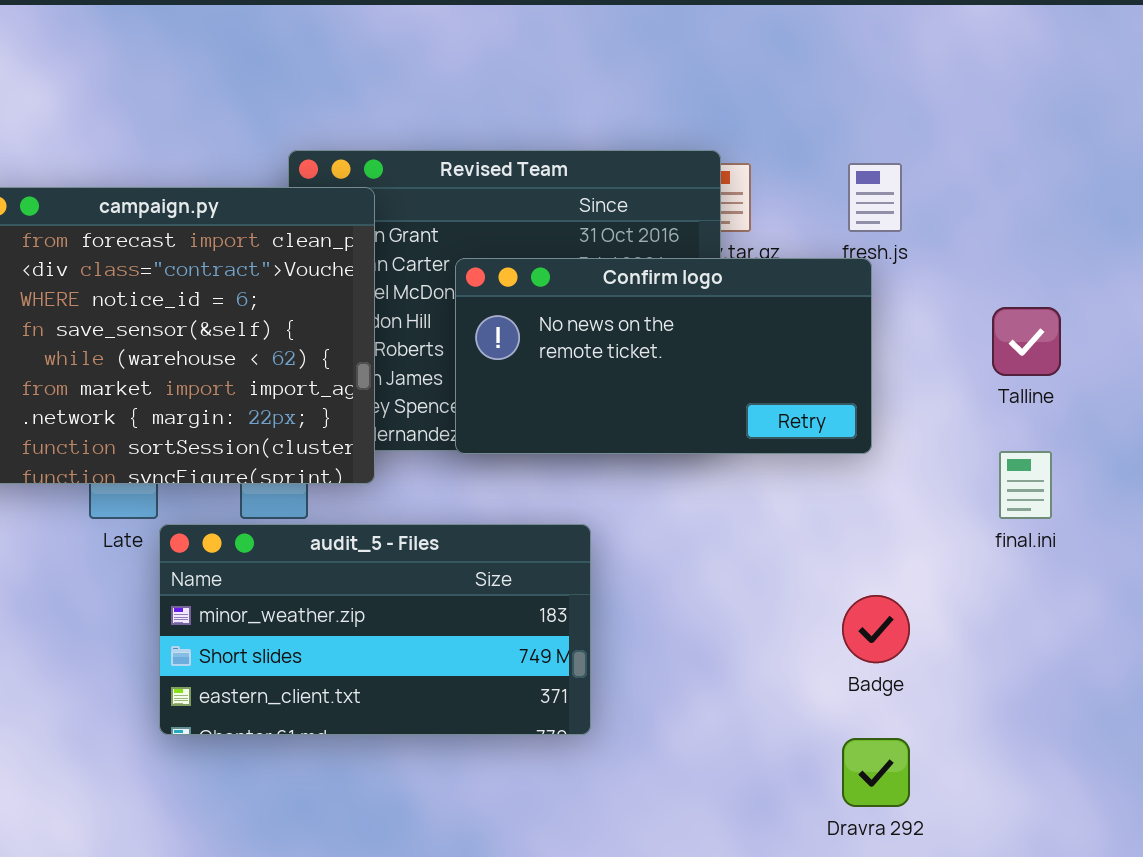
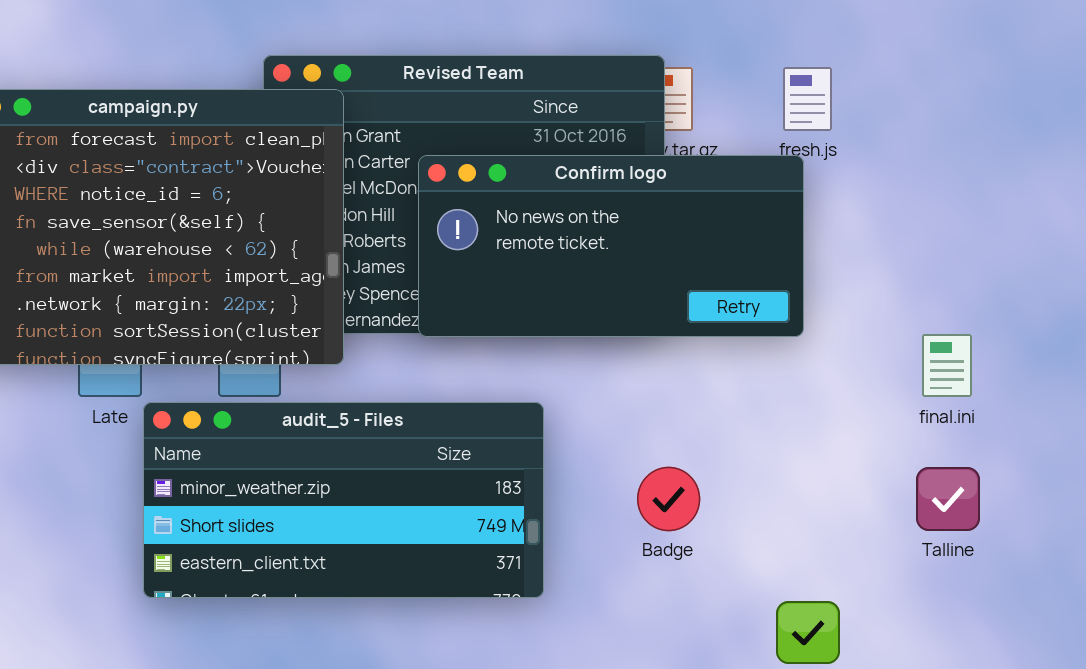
Talline: [992,307,1061,376] -> [916,467,980,531], moved
Badge: [842,595,910,663] -> [637,467,700,531], moved

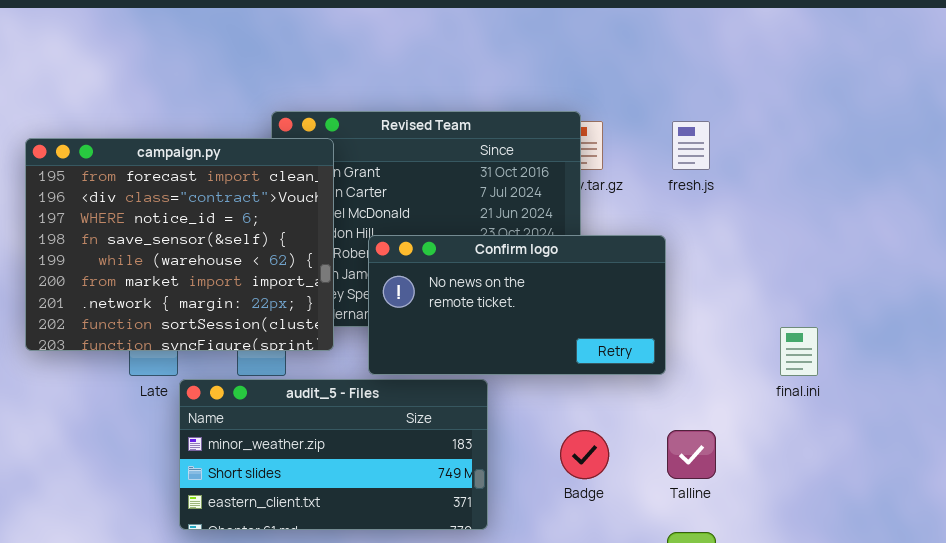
Confirm logo: [418,155,804,337] -> [368,235,666,375], moved
Talline: [916,467,980,531] -> [667,430,716,479], moved

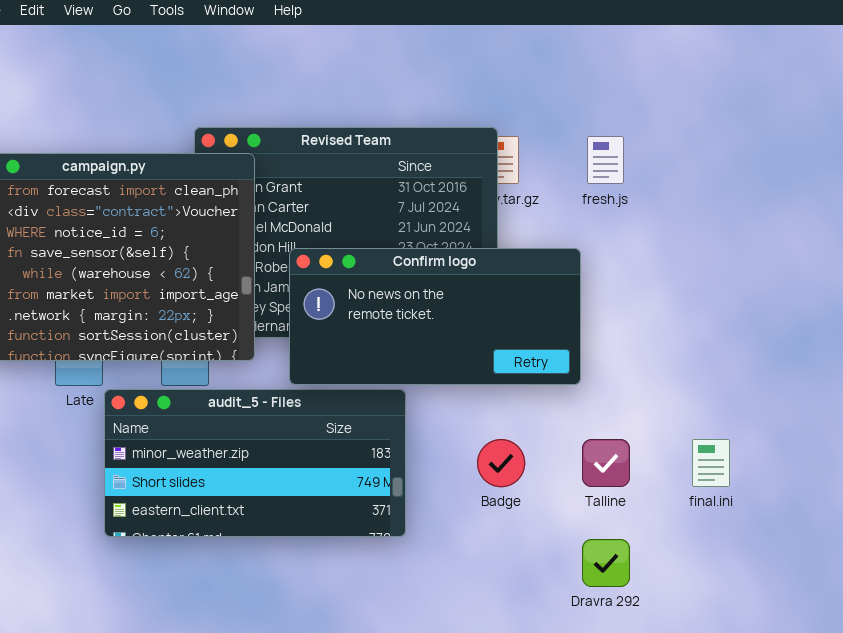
final.ini: [780,327,818,376] -> [692,439,730,487], moved

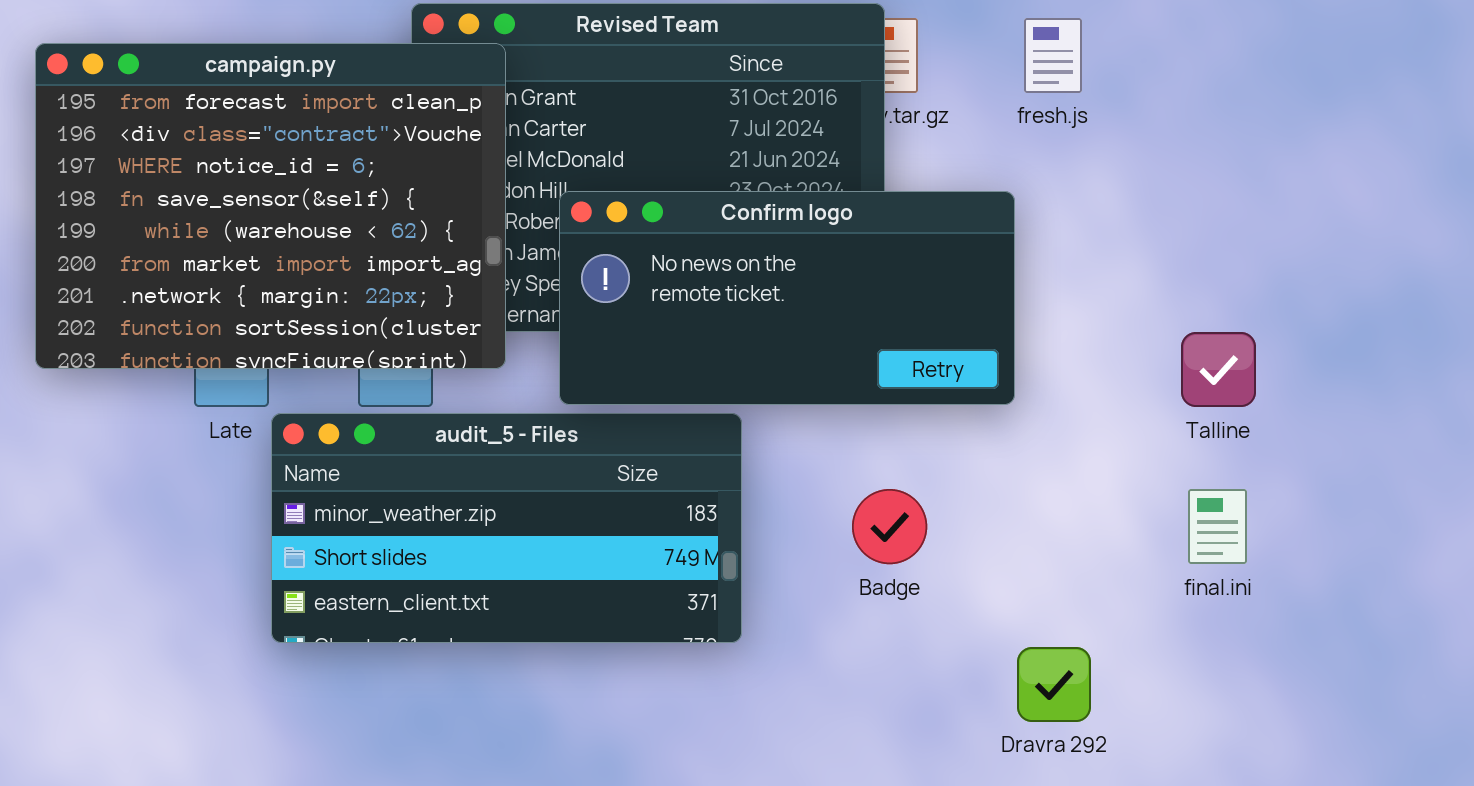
Talline: [582,439,630,487] -> [1181,332,1256,407], moved

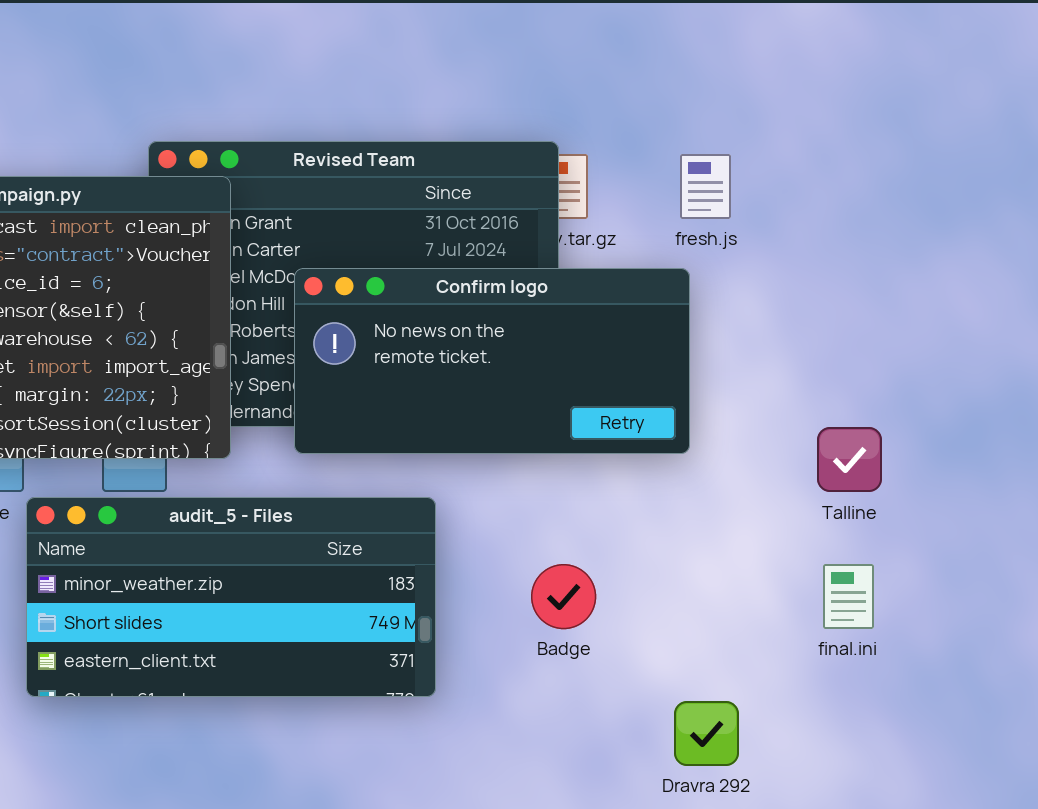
Confirm logo: [559,191,1015,405] -> [294,268,690,454], moved

